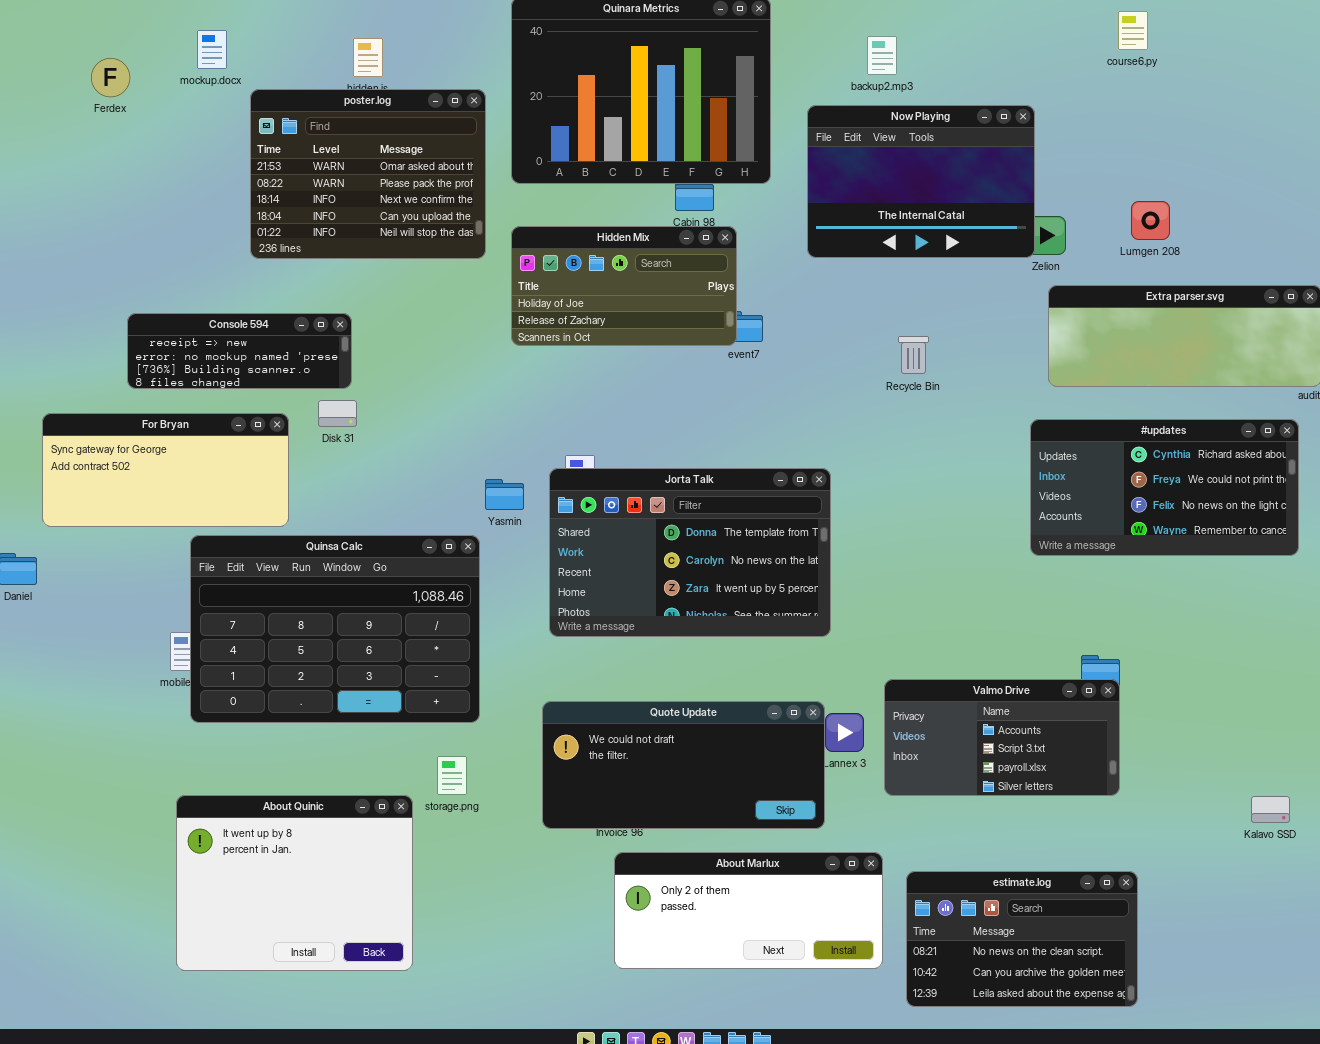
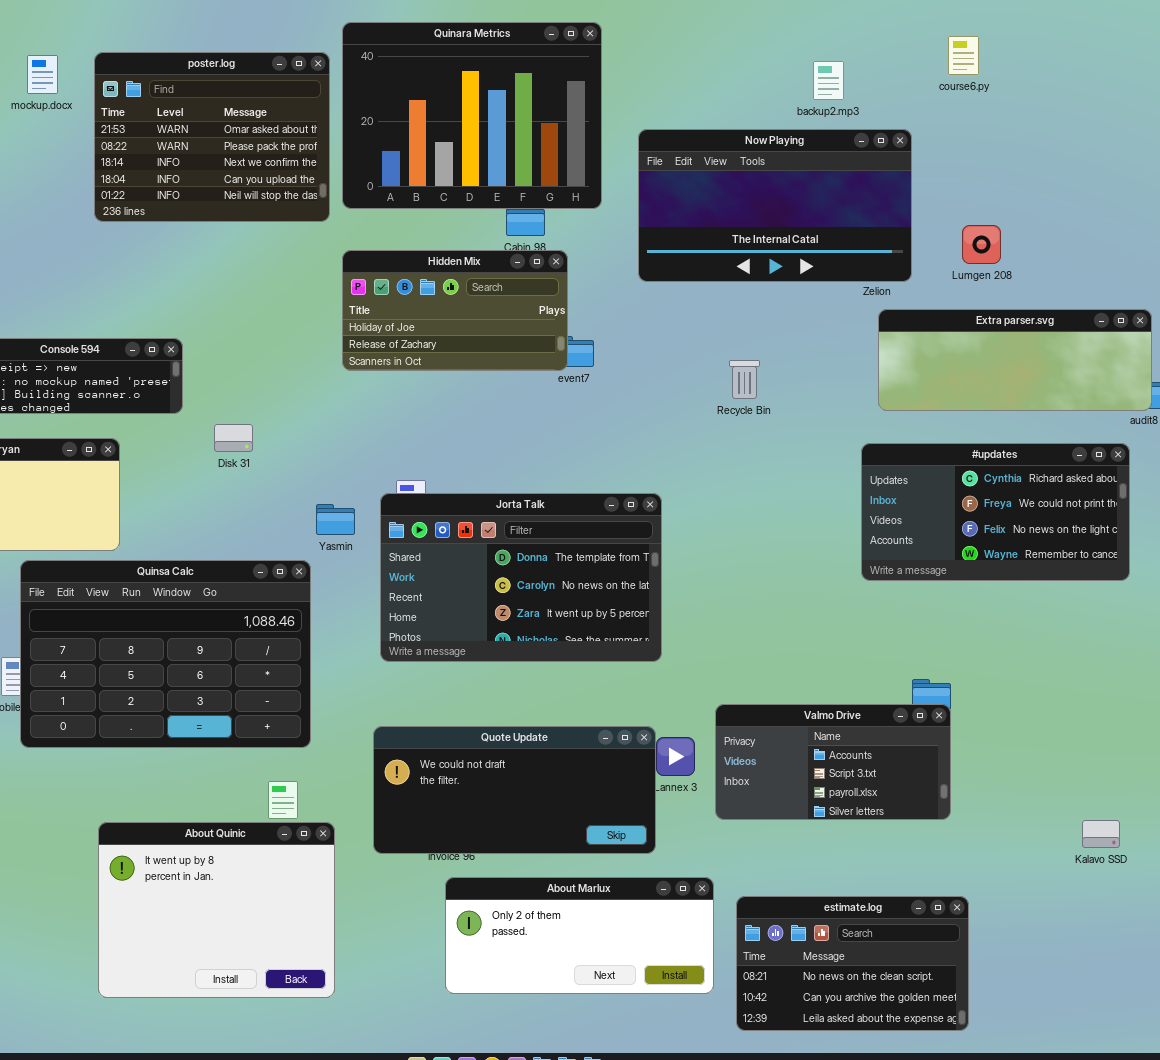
backup2.mp3: [867,36,897,75] -> [813,61,844,100], moved
poster.log: [250,89,486,259] -> [94,52,330,222], moved
Now Playing: [807,105,1035,258] -> [638,129,912,282], resized
Disk 31: [318,400,357,427] -> [214,424,253,452], moved
About Quinic: [176,795,413,971] -> [98,822,335,998], moved

